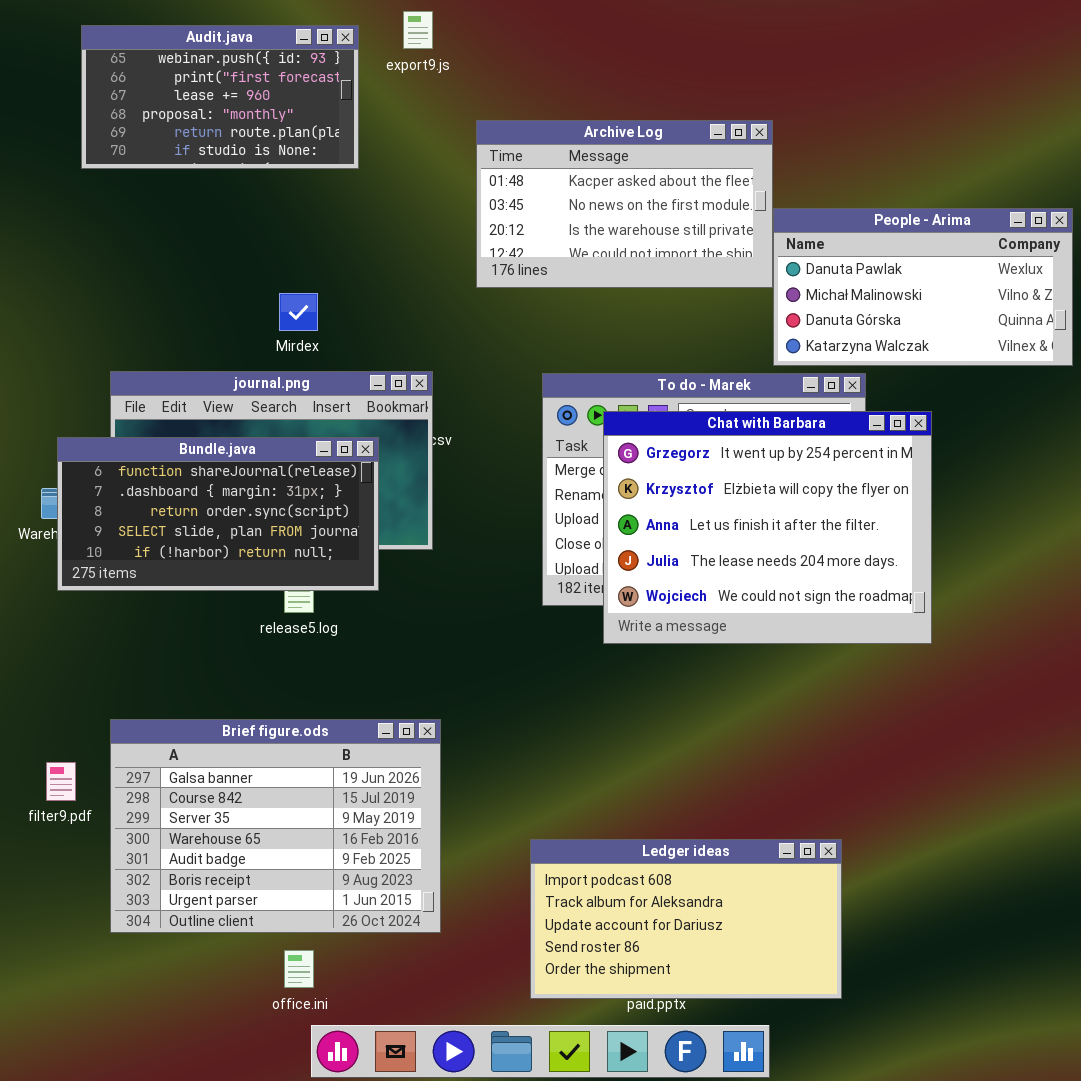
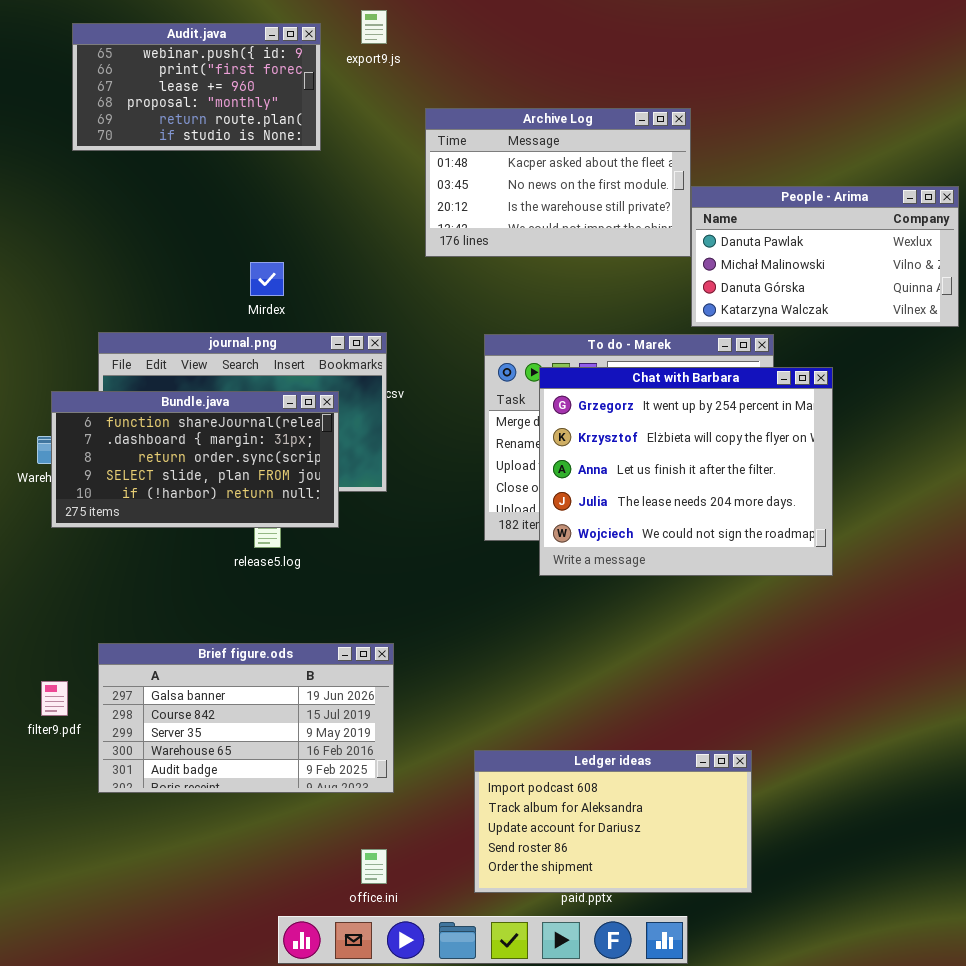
Brief figure.ods: [110,719,441,933] -> [98,643,394,793], resized
office.ini: [284,950,314,988] -> [361,849,387,884], moved

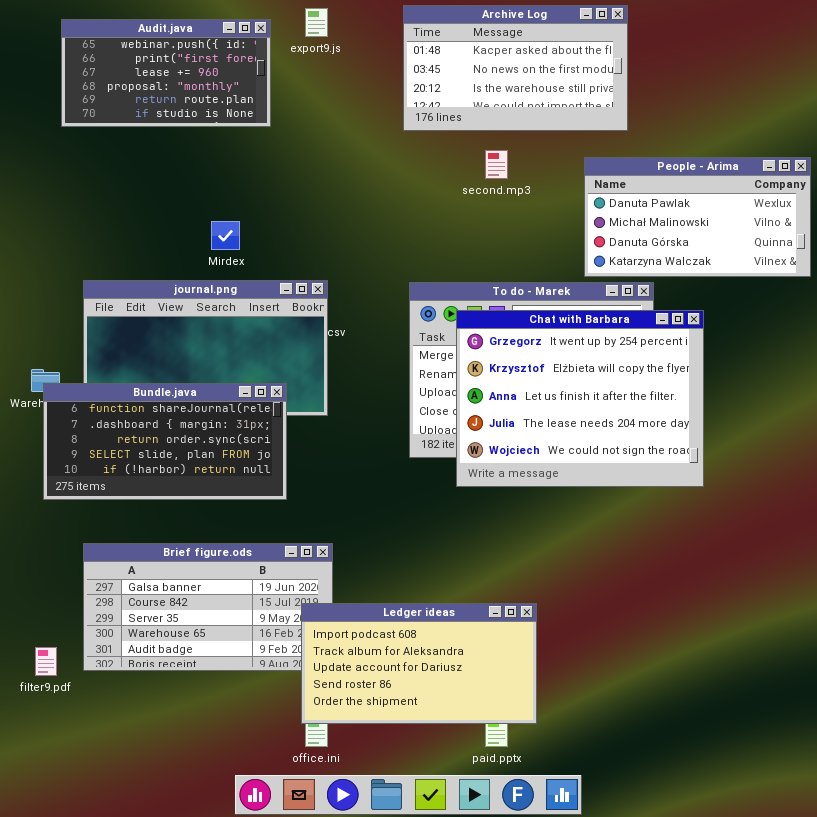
Archive Log: [425,108,691,257] -> [403,5,628,131], moved
Bundle.java: [51,391,339,528] -> [43,383,287,500], moved
filter9.pdf: [41,681,68,716] -> [35,647,57,676], moved
Ledger ideas: [474,750,752,893] -> [301,603,537,724], moved

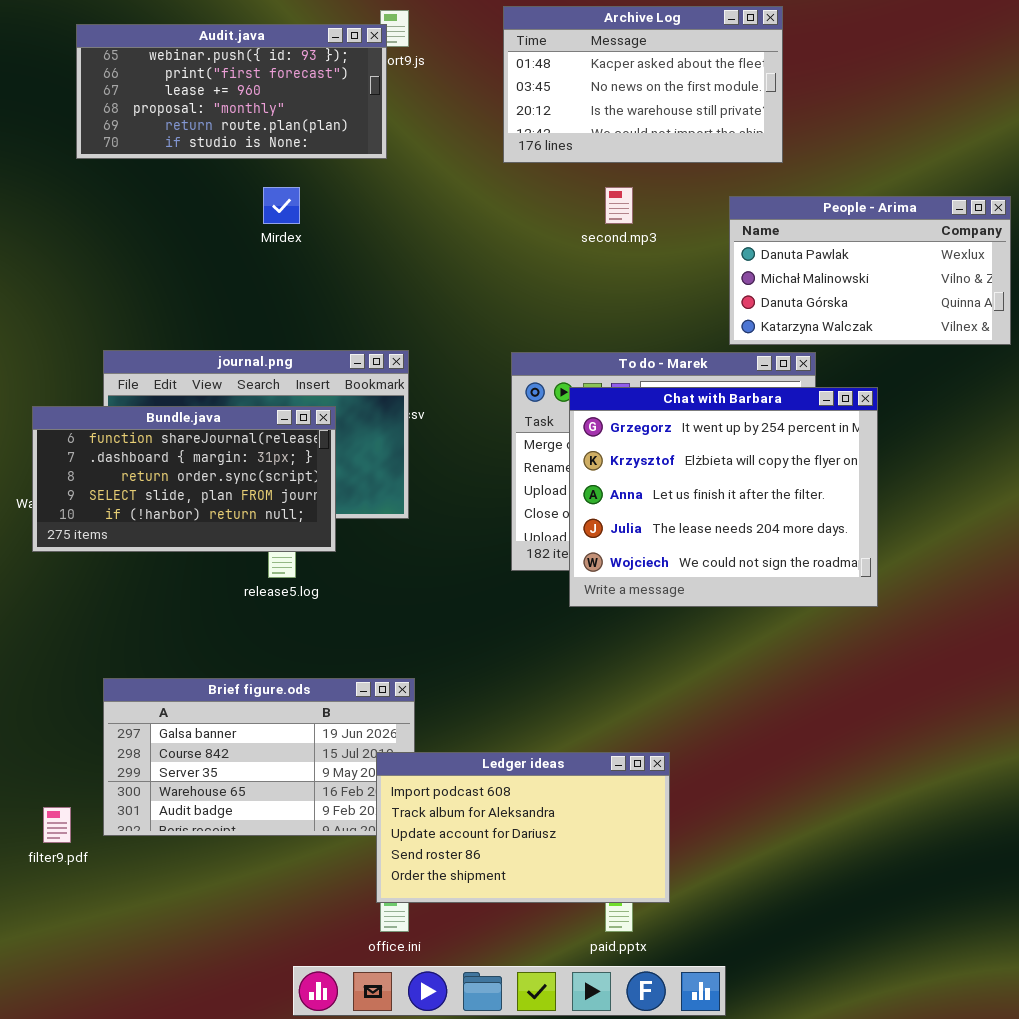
Audit.java: [61,19,271,127] -> [76,24,387,159], resized
Mirdex: [211,221,240,250] -> [263,187,300,224], moved
Bundle.java: [43,383,287,500] -> [32,406,336,552], moved

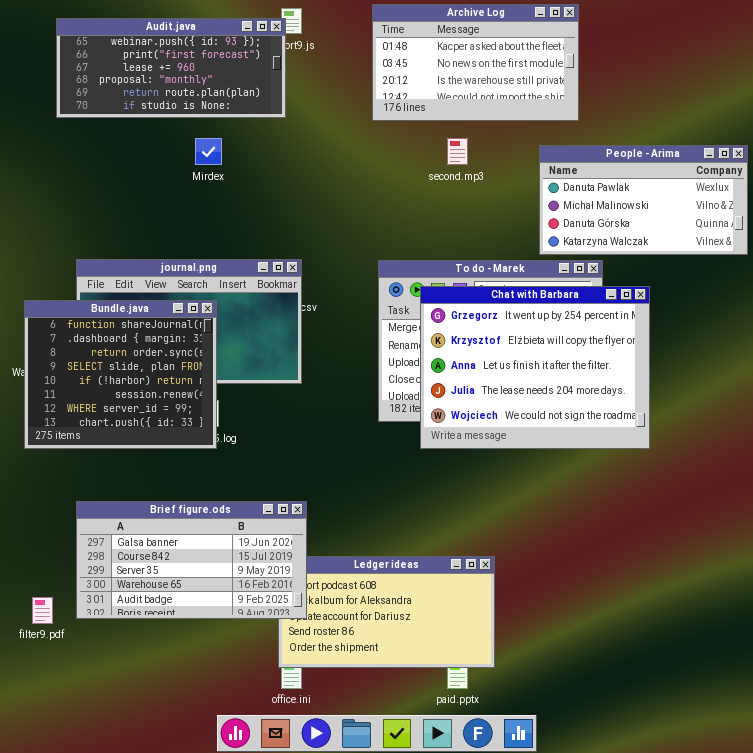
Bundle.java: [32,406,336,552] -> [24,300,217,449], resized
Brief figure.ods: [103,678,415,836] -> [76,501,307,619], raised

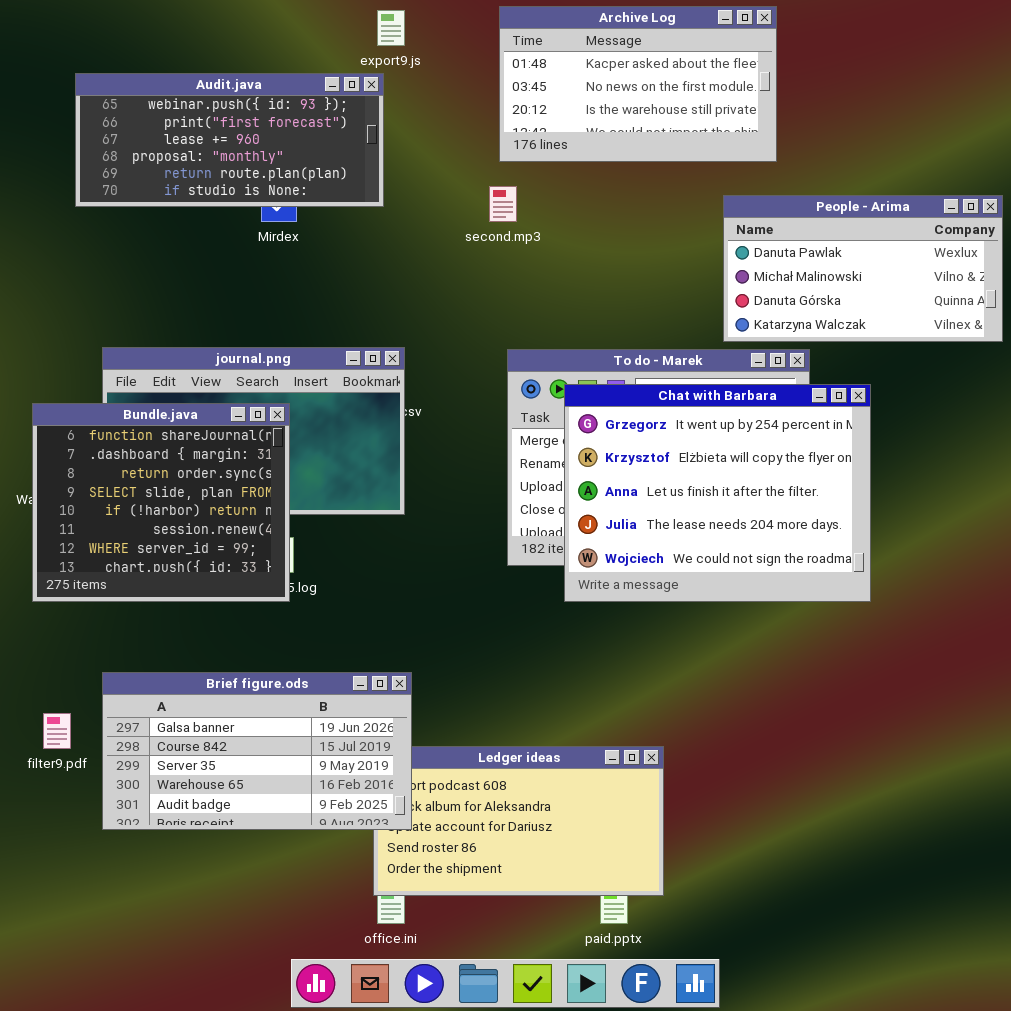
Audit.java: [56,18,286,118] -> [75,73,384,207], moved
second.mp3: [447,138,468,165] -> [489,186,517,222], moved
filter9.pdf: [32,597,53,624] -> [43,713,71,749], moved

